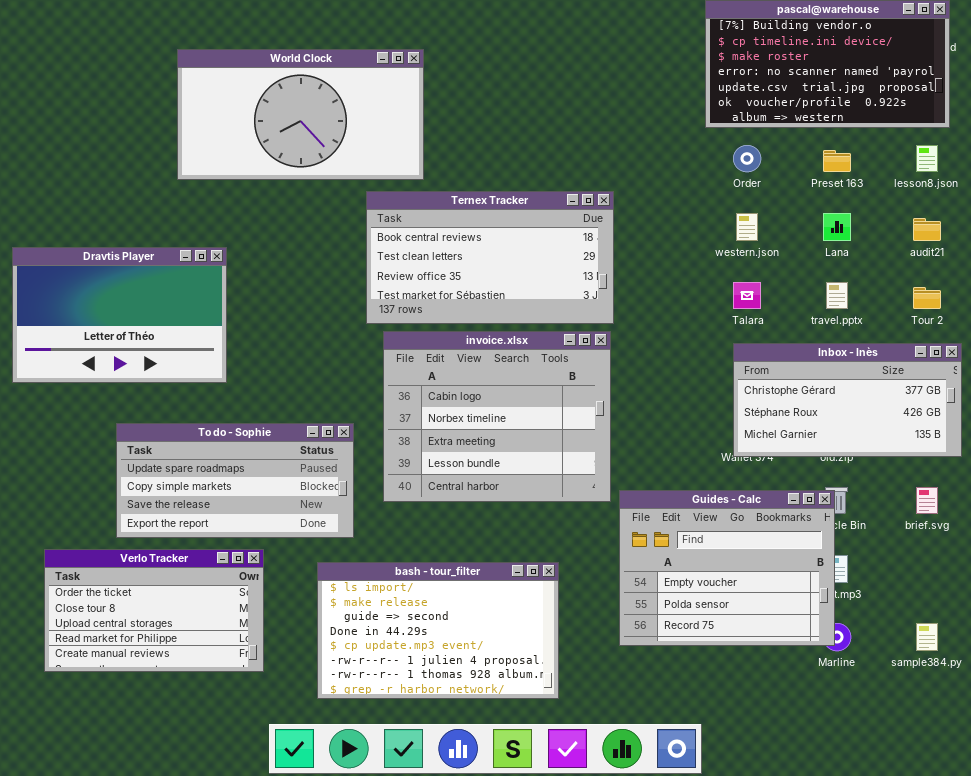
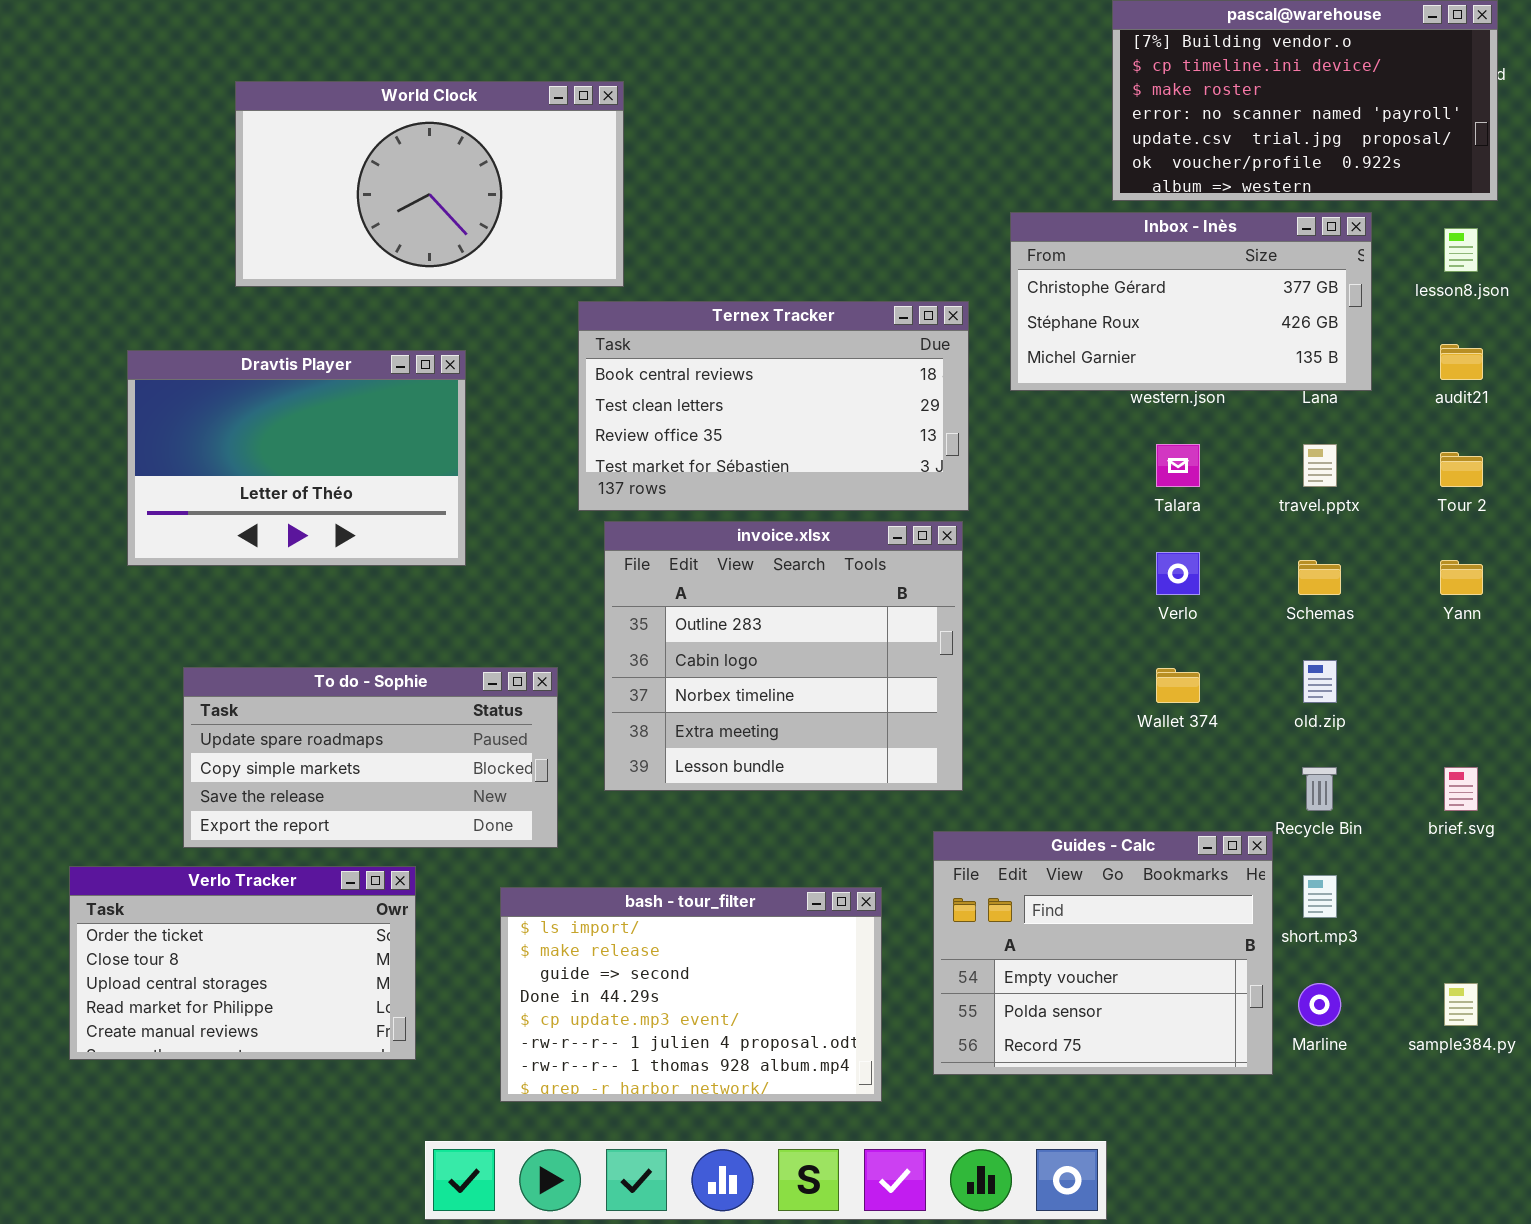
World Clock: [177,49,424,180] -> [235,81,624,287], moved
Dravtis Player: [12,247,227,383] -> [127,350,466,566], moved
invoice.xlsx: [383,331,611,502] -> [604,521,963,791], scrolled up 1 row
Inbox - Inès: [733,343,962,457] -> [1010,212,1372,391], moved
Guides - Calc: [619,490,835,646] -> [933,831,1273,1075], moved

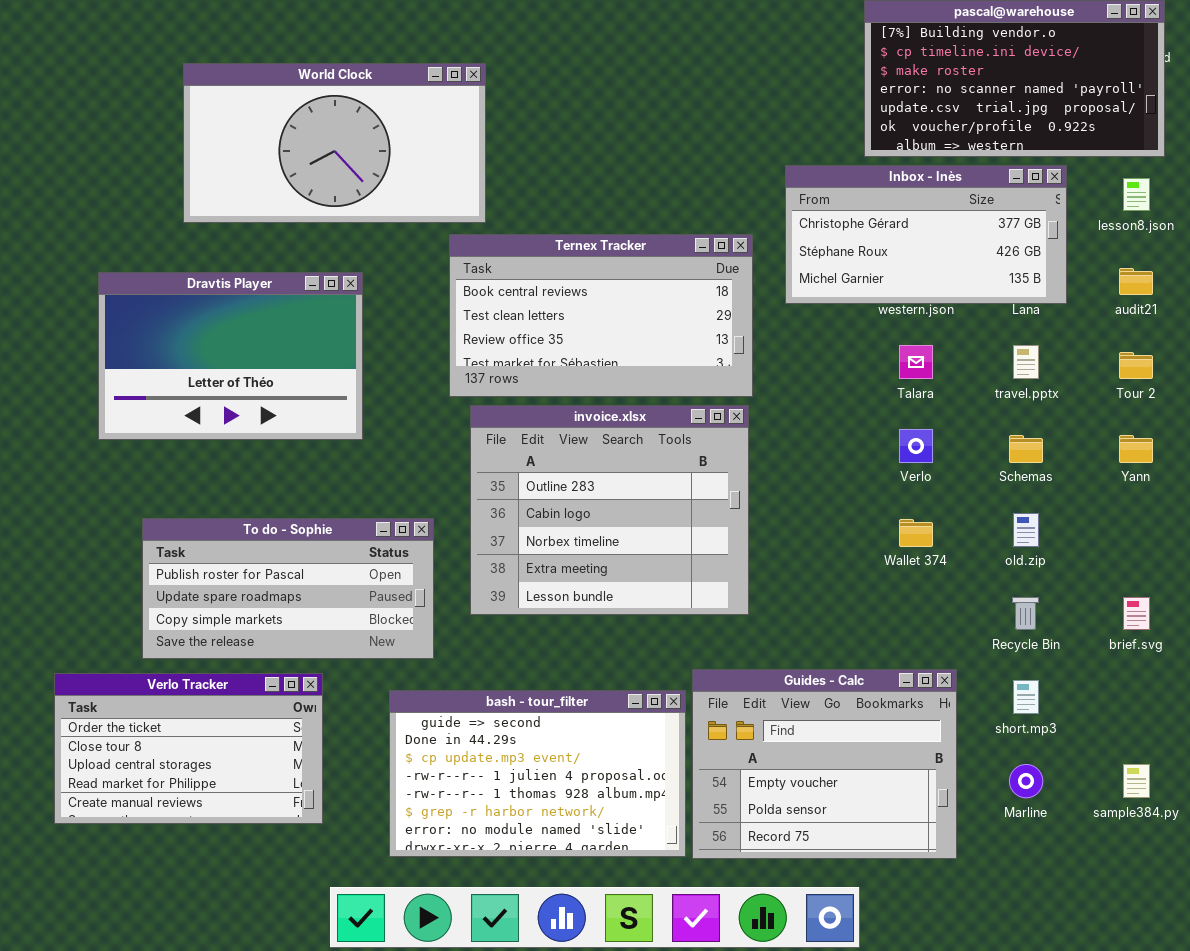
To do - Sophie: [183,667,558,848] -> [142,518,434,659], scrolled up 1 row
Guides - Calc: [933,831,1273,1075] -> [692,669,957,859], moved
bash - tour_filter: [500,887,882,1102] -> [389,690,686,857], scrolled down 2 rows

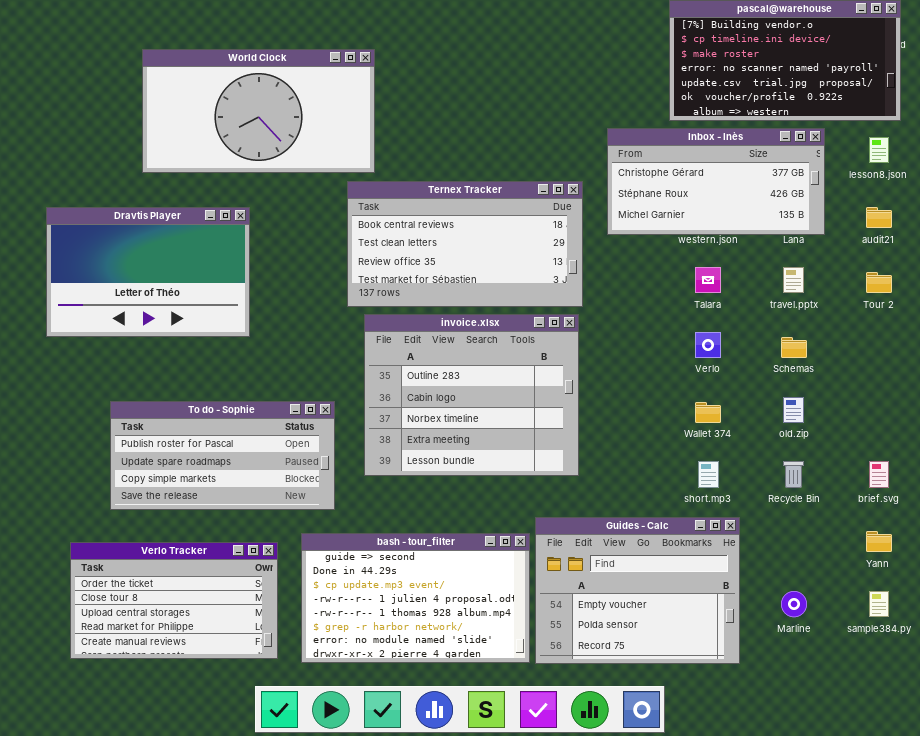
Dravtis Player: [98,272,363,440] -> [46,207,250,337], moved
Yann: [1119,435,1153,463] -> [866,531,892,552], moved
Verlo Tracker: [54,673,323,824] -> [70,542,278,659], moved
short.mp3: [1013,680,1039,714] -> [698,461,719,488], moved

